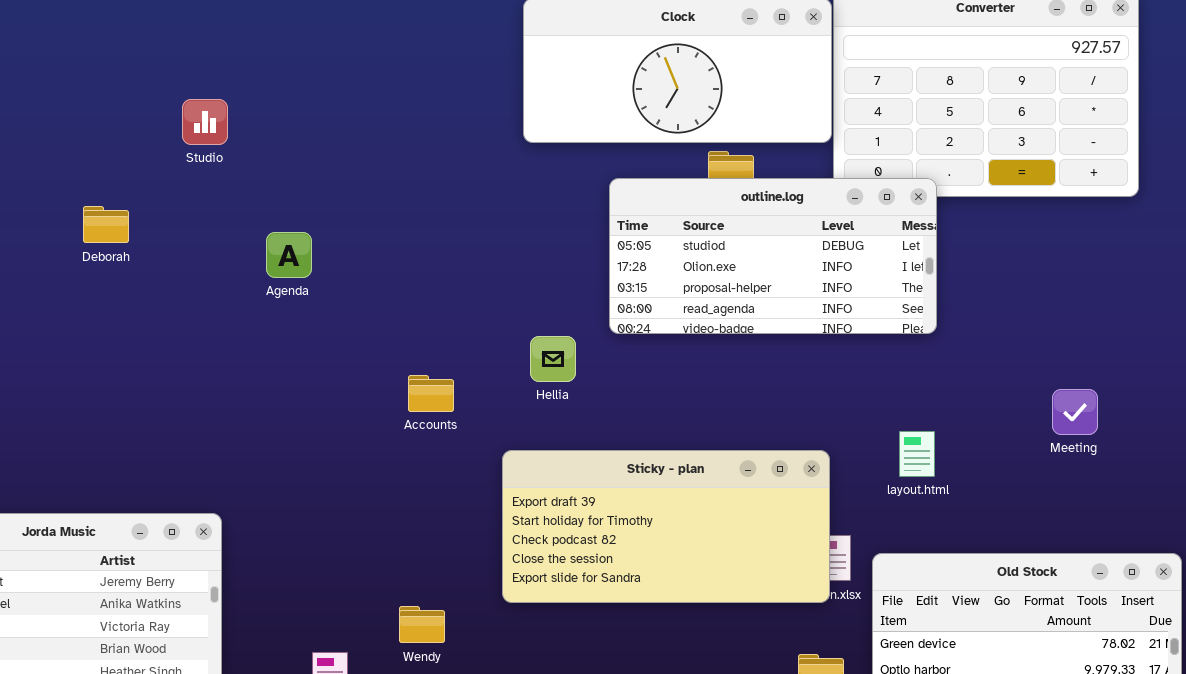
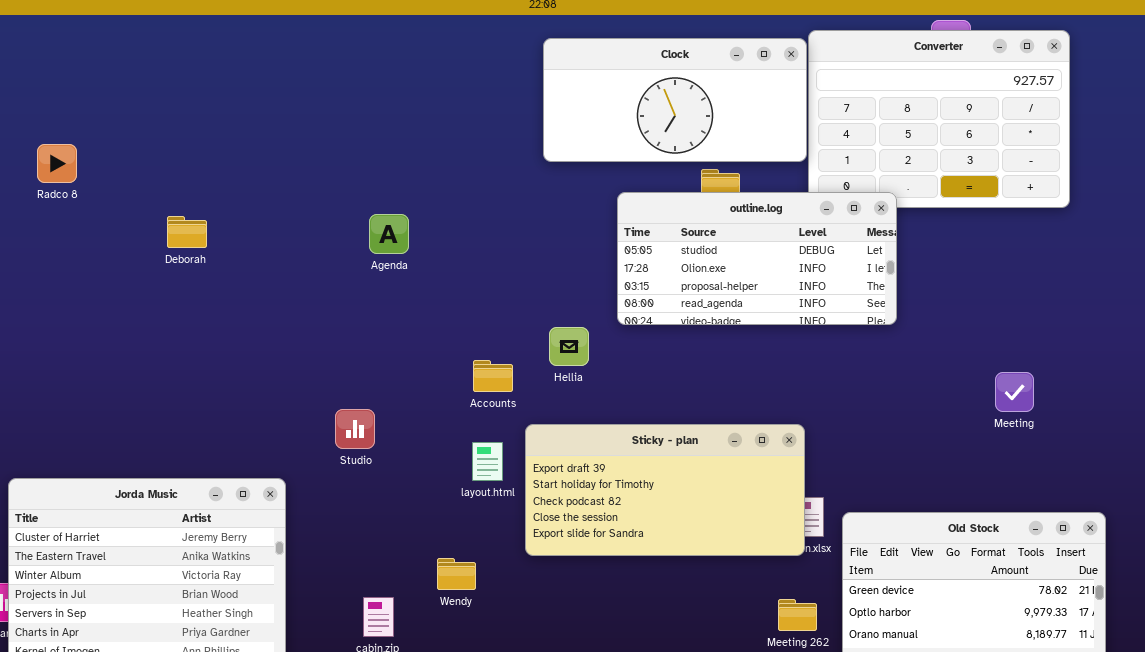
Studio: [182,99,228,145] -> [335,409,375,449], moved
Agenda: [266,232,312,278] -> [369,214,409,254], moved
Accounts: [408,375,454,412] -> [473,360,513,392], moved
layout.html: [899,431,935,477] -> [472,442,503,481], moved

